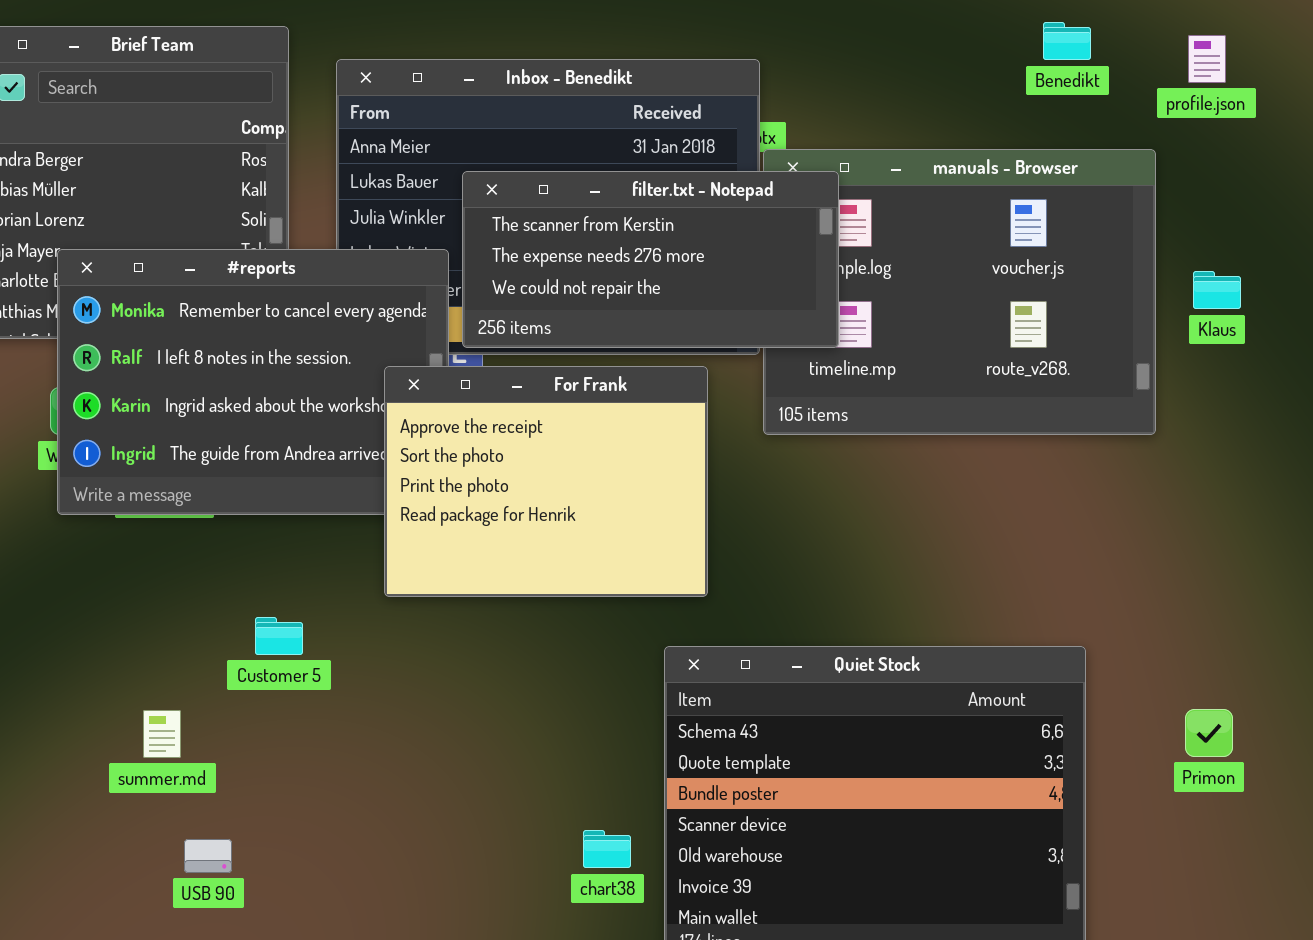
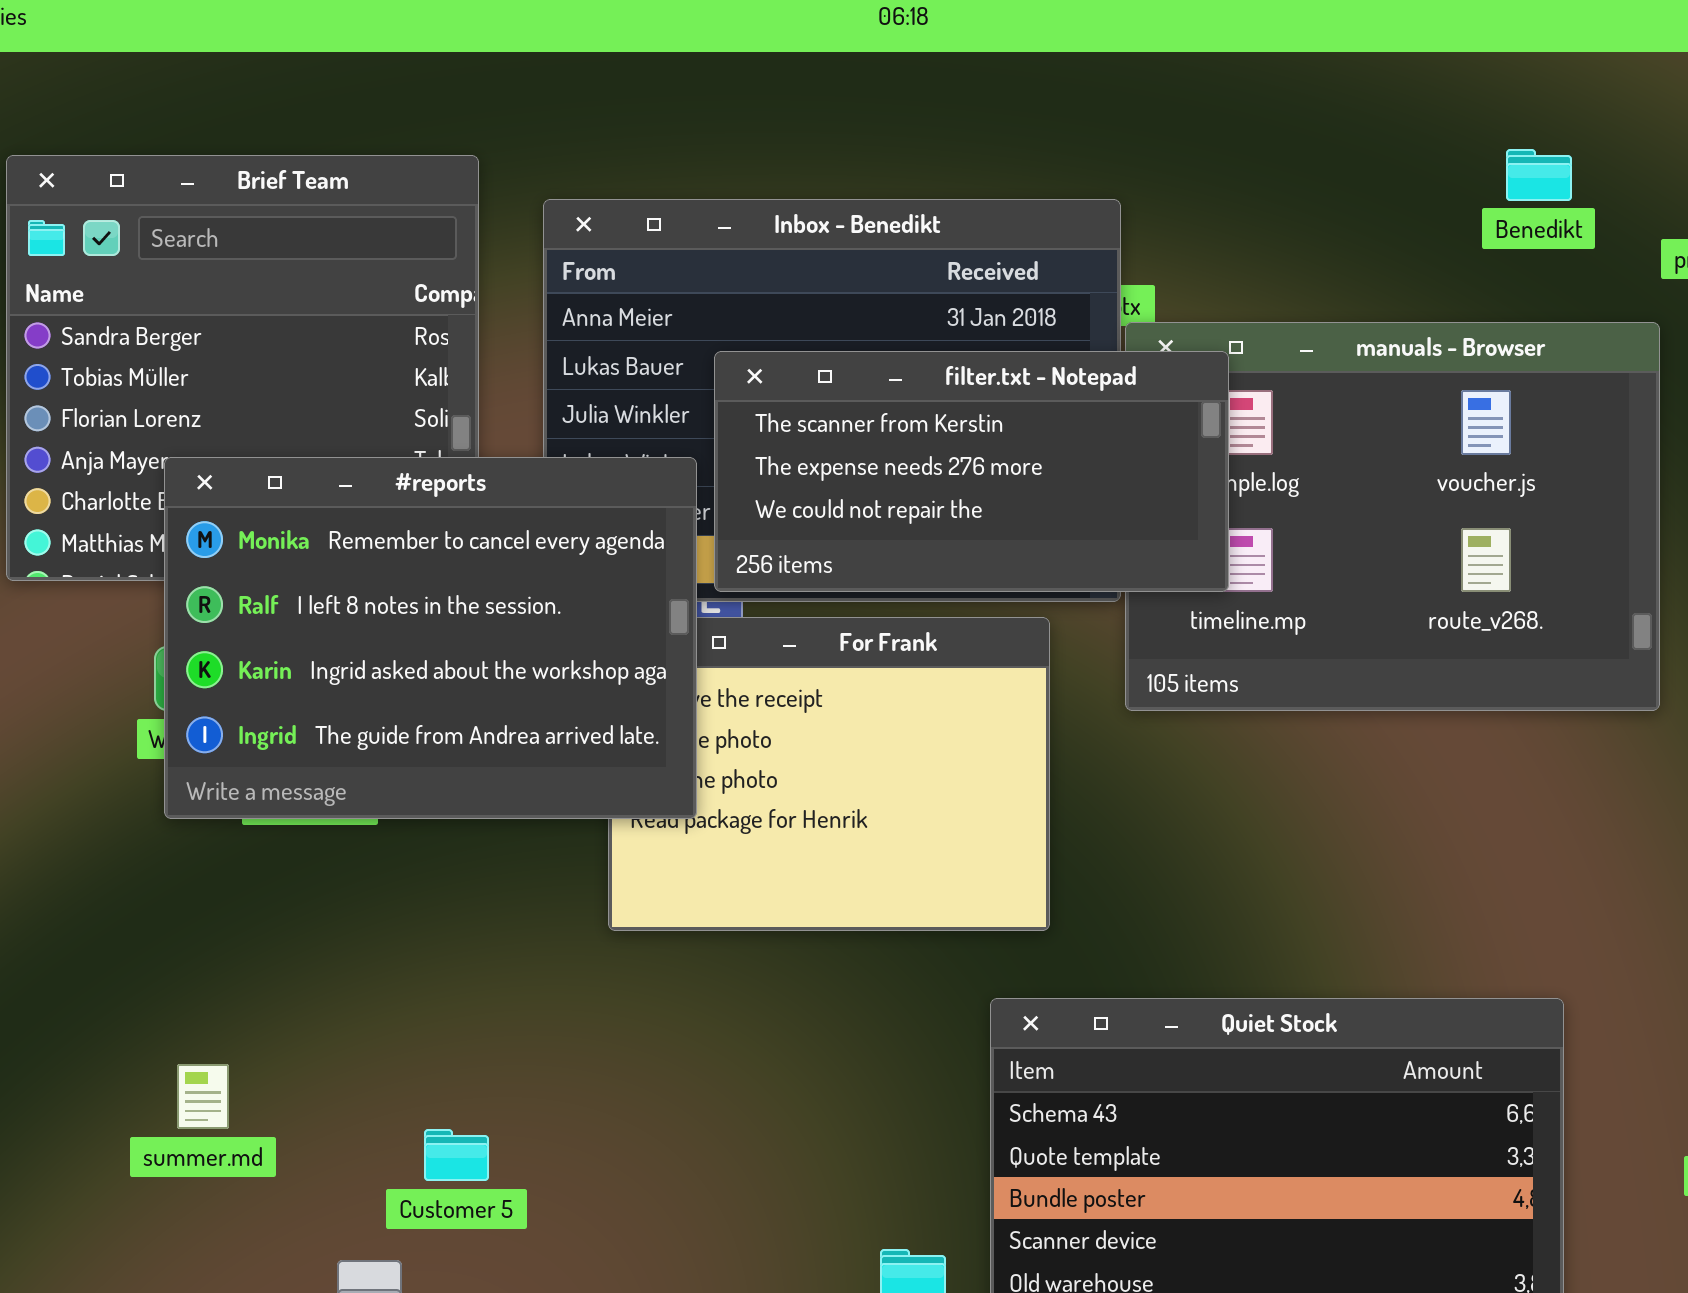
#reports: [57,249,449,515] -> [164,457,697,819], raised
Customer 5: [255,617,303,655] -> [424,1129,489,1181], moved
summer.md: [143,710,181,758] -> [177,1064,229,1129], moved

